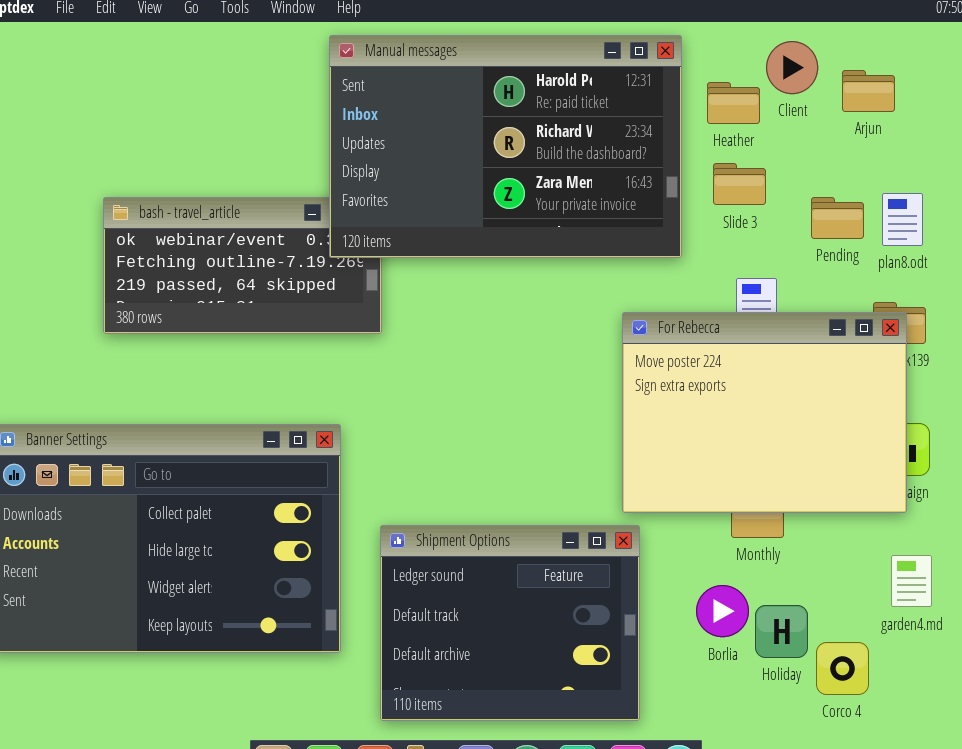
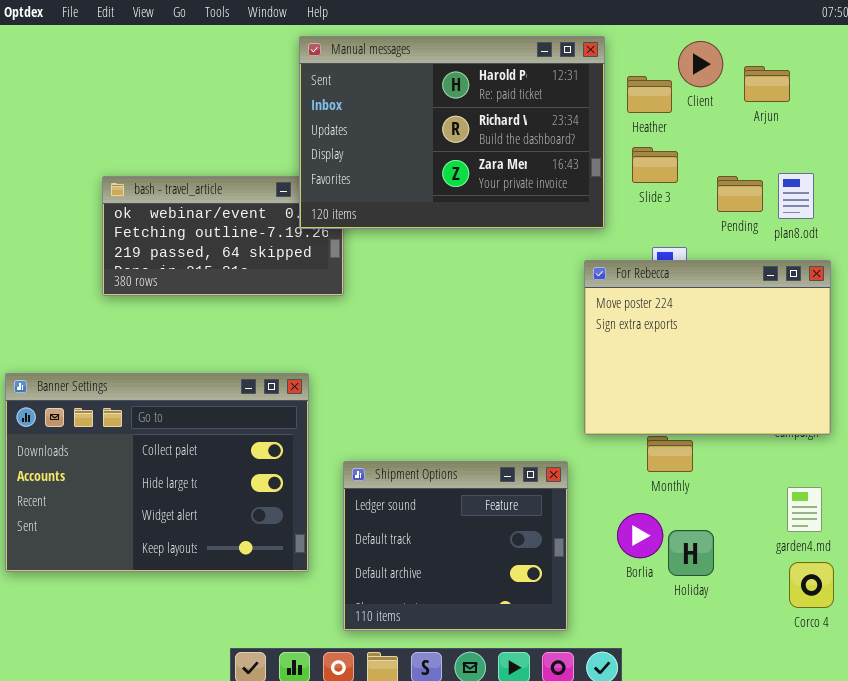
For Rebecca: [622,312,907,513] -> [584,260,831,435], moved
Corco 4: [816,642,869,695] -> [789,562,834,608], moved

